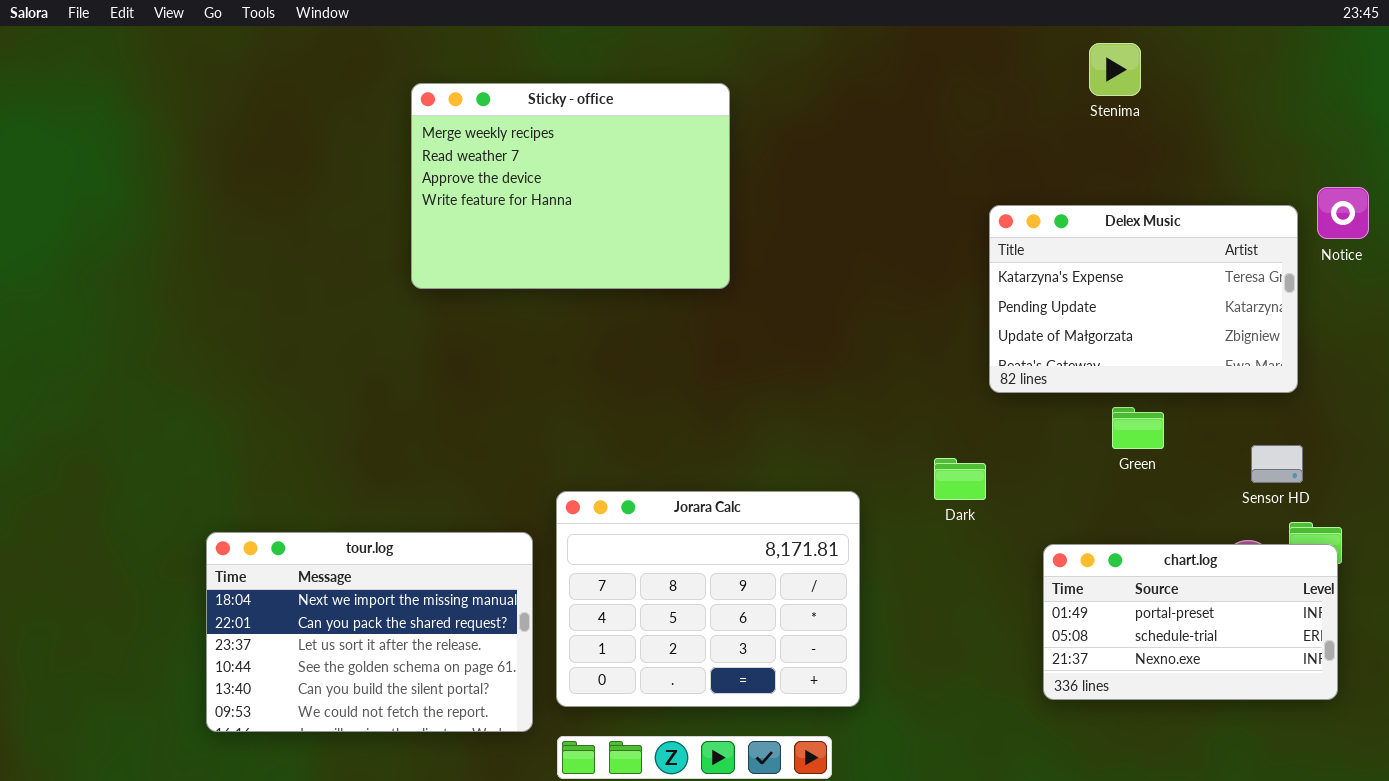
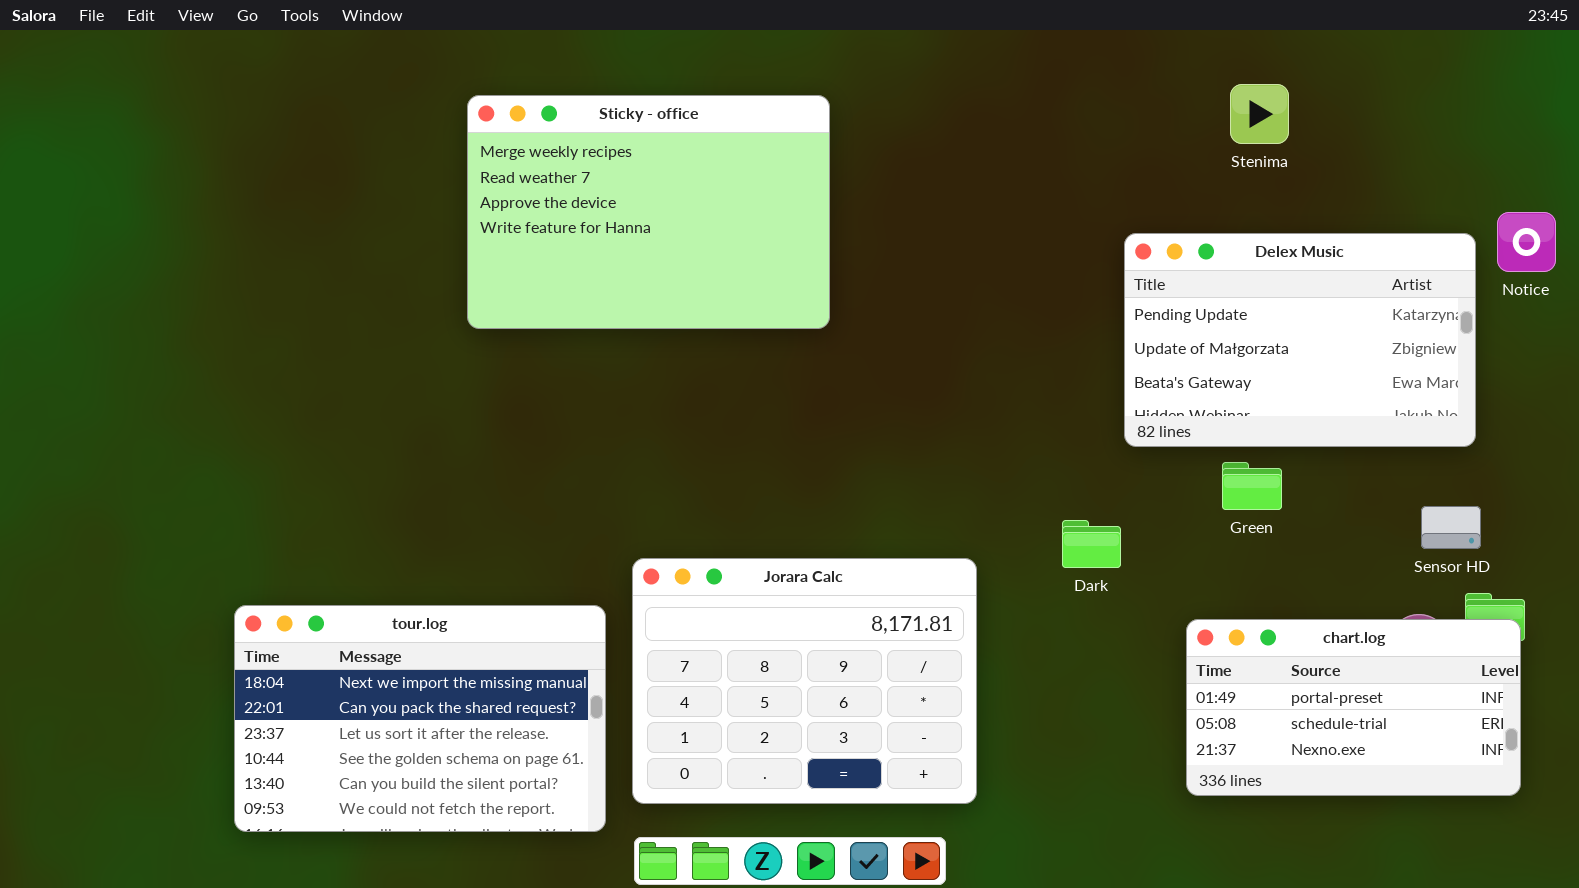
Stenima: [1089,43,1141,96] -> [1230,84,1289,144], moved
Delex Music: [989,205,1298,393] -> [1124,233,1476,447], scrolled down 1 row
Green: [1112,407,1164,449] -> [1222,462,1282,510], moved

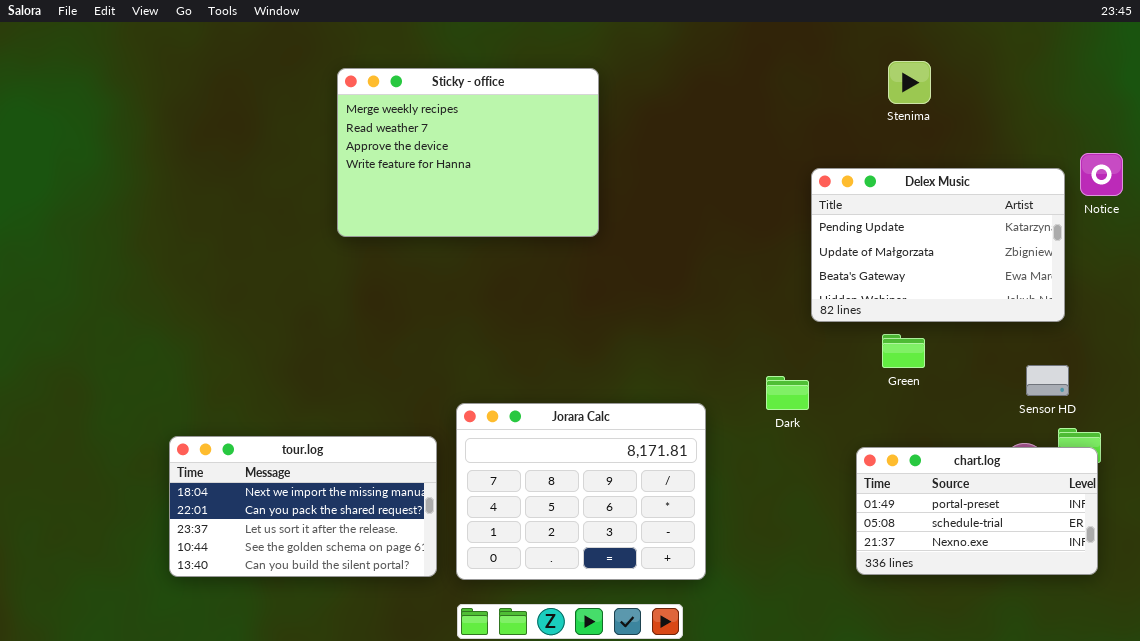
tour.log: [234,605,606,832] -> [169,436,437,577], resized

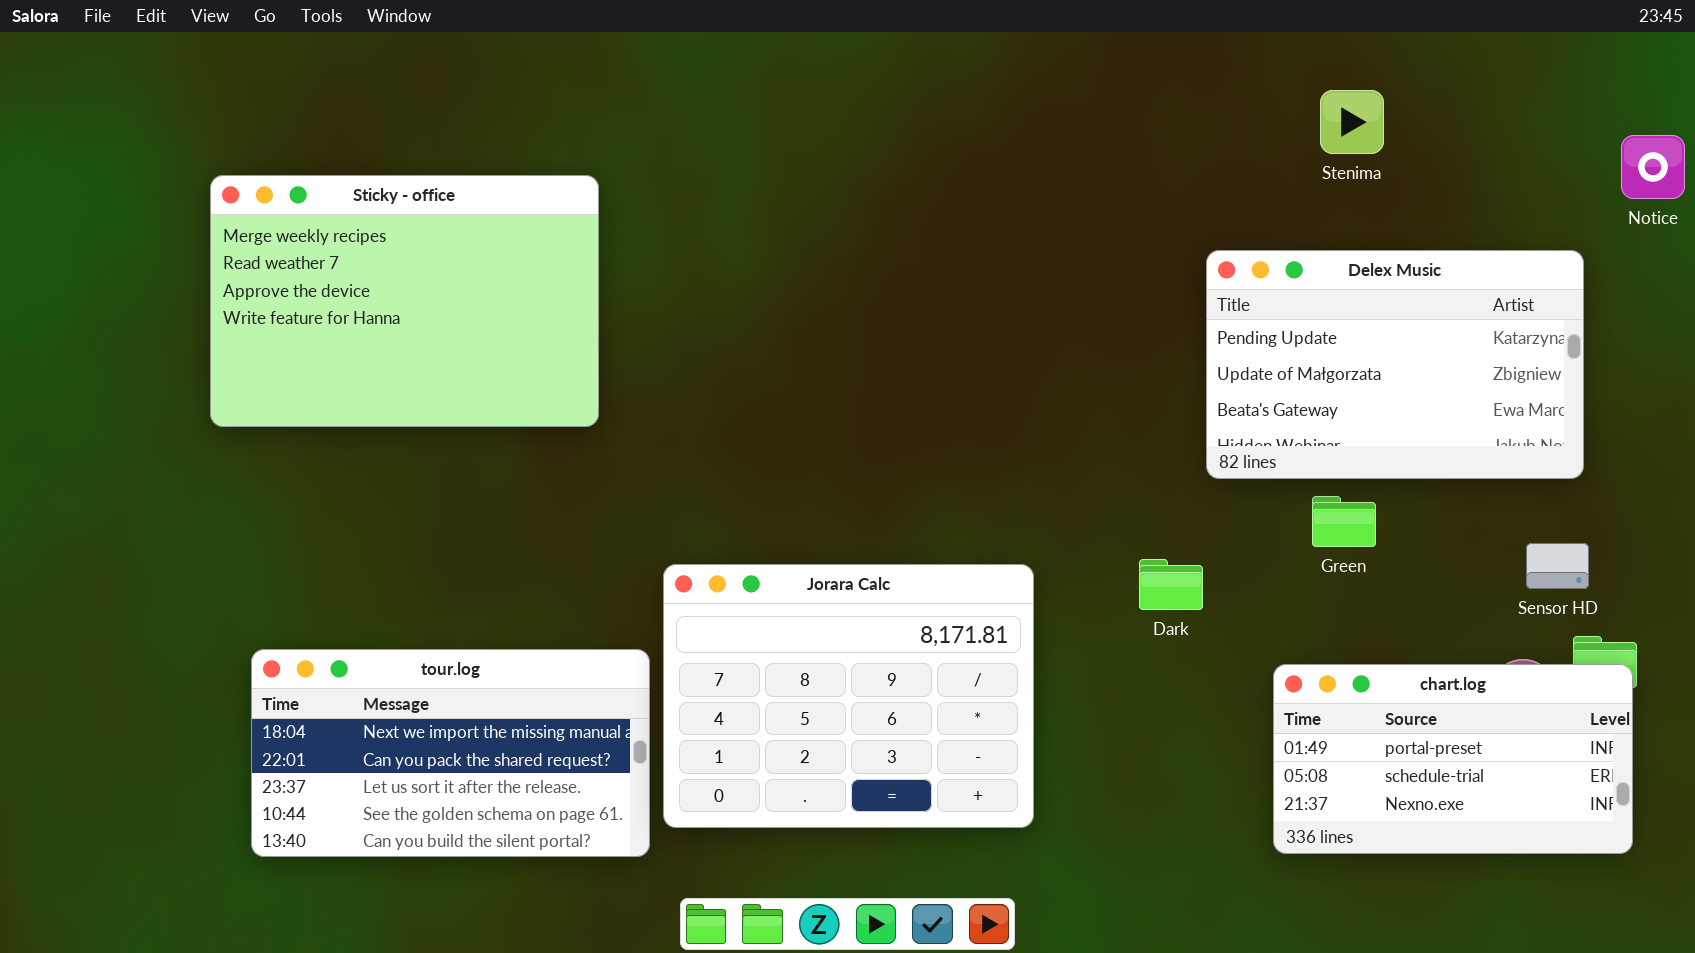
Sticky - office: [337,68,599,237] -> [210,175,599,427], moved
Notice: [1080,153,1123,196] -> [1621,135,1685,199], moved
Jorara Calc: [456,403,706,580] -> [663,564,1034,828], moved

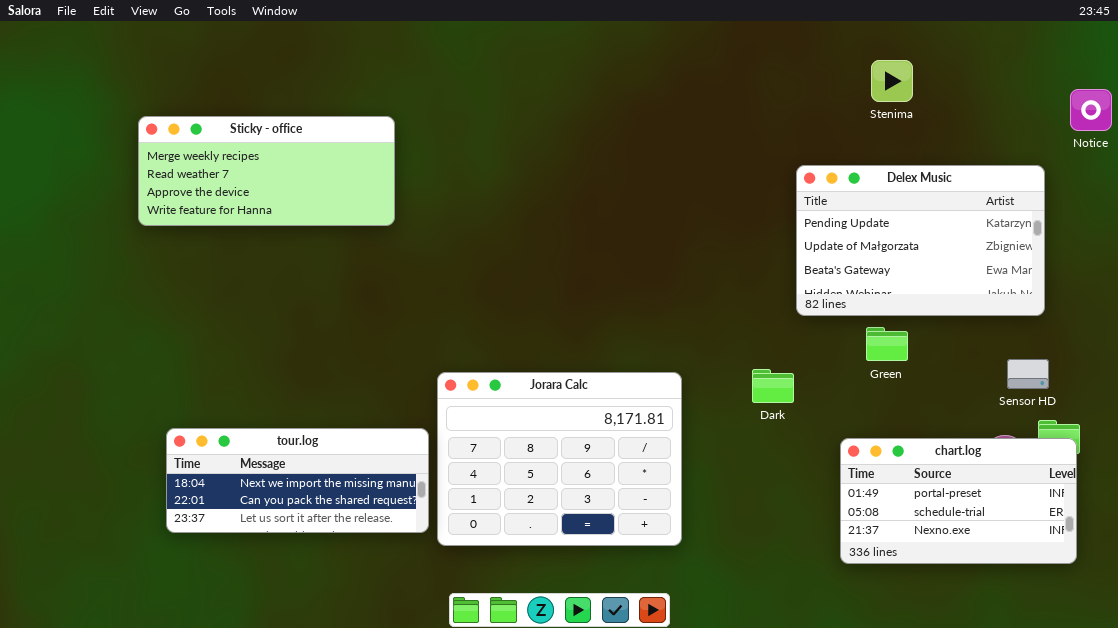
Sticky - office: [210,175,599,427] -> [138,116,395,226], resized
tour.log: [251,649,650,857] -> [166,428,429,533], resized

